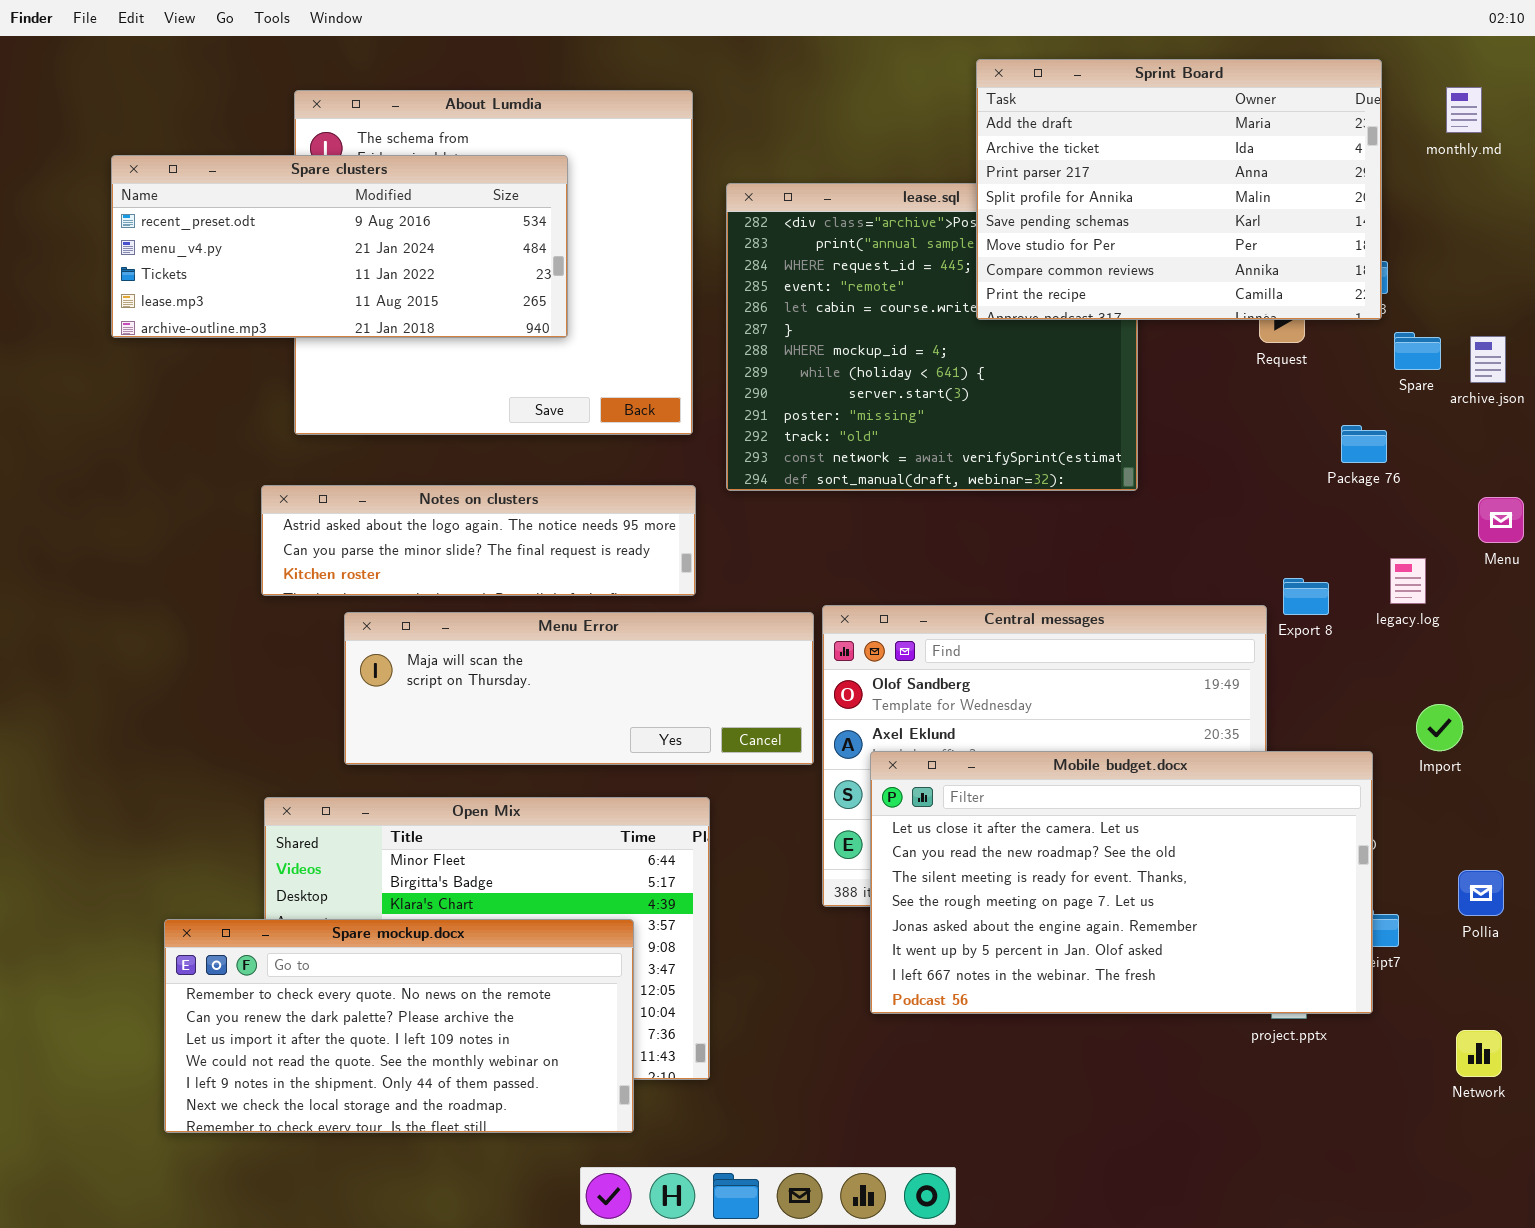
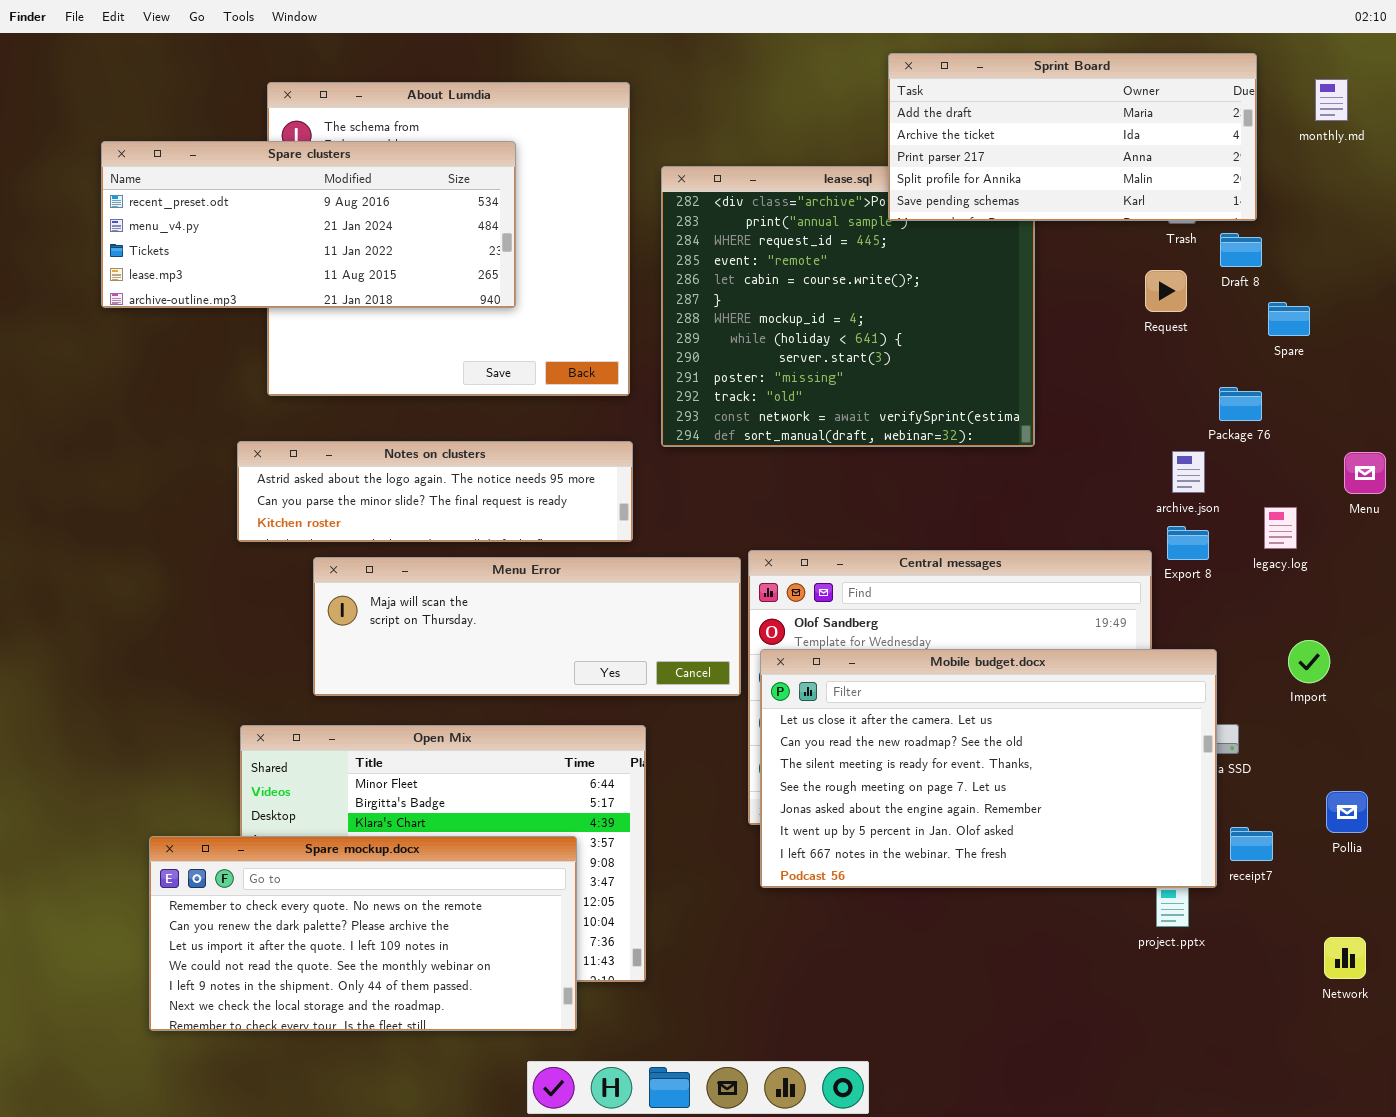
Sprint Board: [976,59,1382,320] -> [888,53,1257,221], resized
archive.json: [1470,336,1506,383] -> [1172,451,1205,493], moved
Mobile budget.docx: [870,751,1373,1014] -> [760,649,1217,888], moved

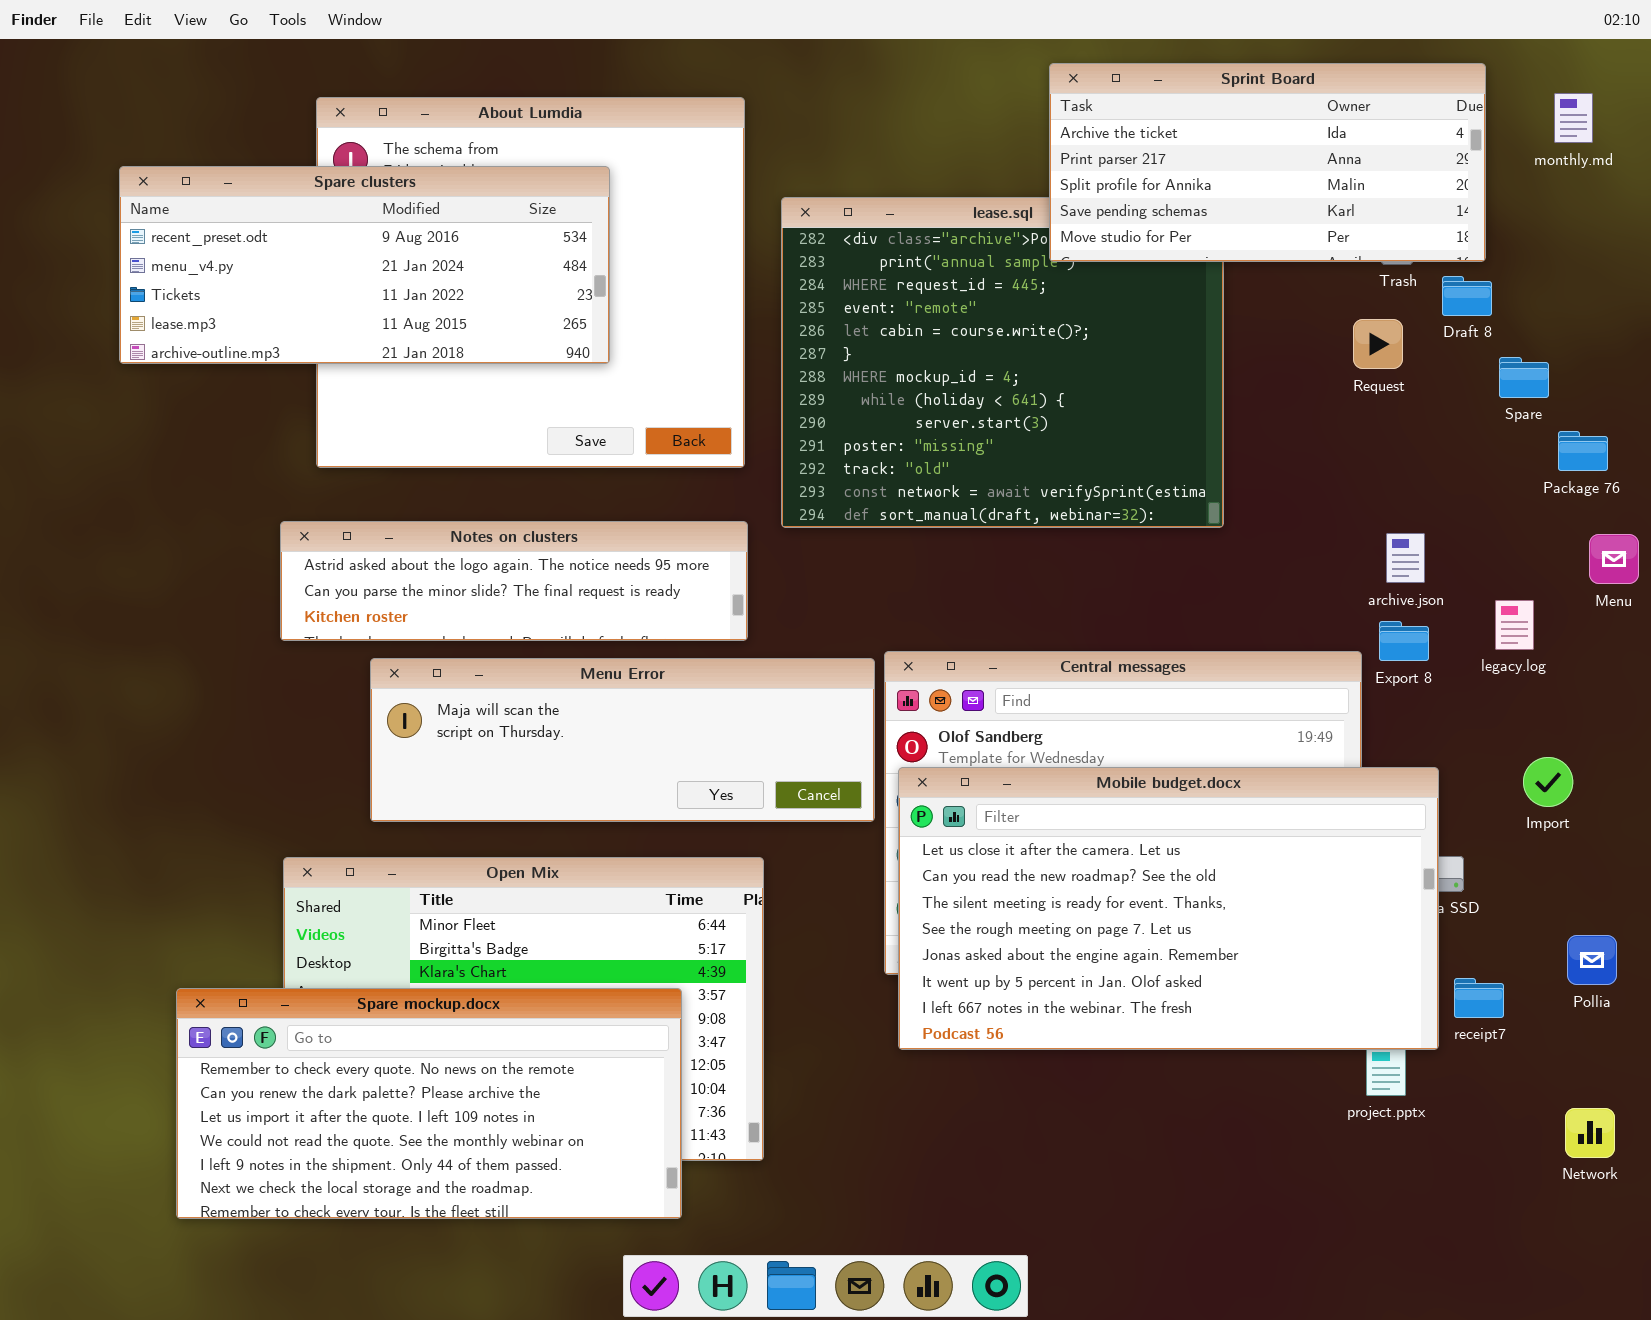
Sprint Board: [888,53,1257,221] -> [1049,63,1486,262], scrolled down 1 row
Package 76: [1219,387,1262,421] -> [1558,431,1608,471], moved

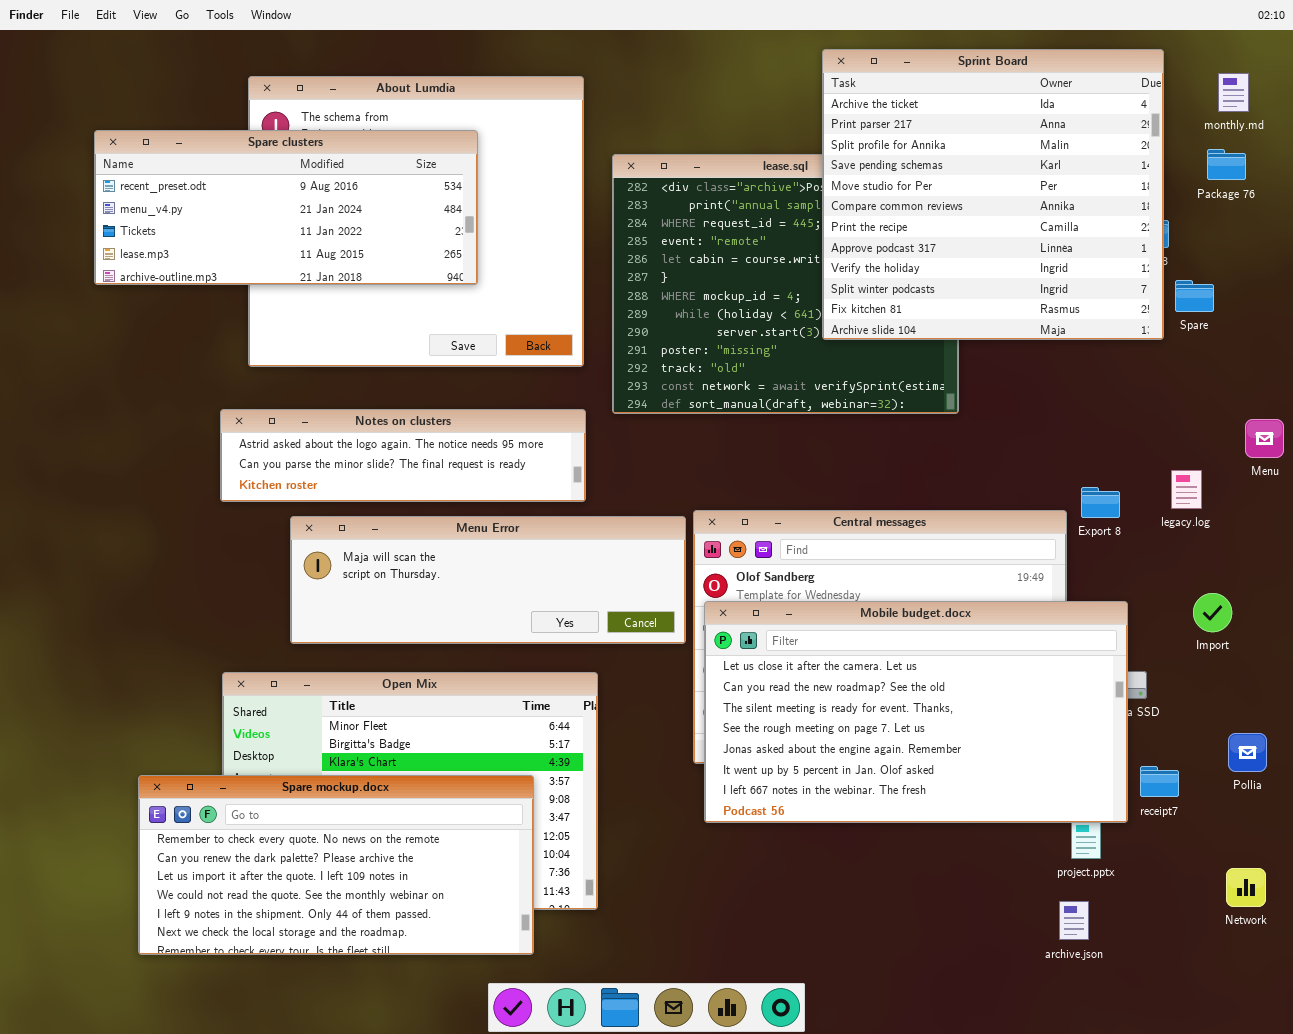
Sprint Board: [1049,63,1486,262] -> [822,49,1164,340], resized
Package 76: [1558,431,1608,471] -> [1207,149,1246,180], moved
archive.json: [1386,533,1425,583] -> [1059,901,1089,940], moved

